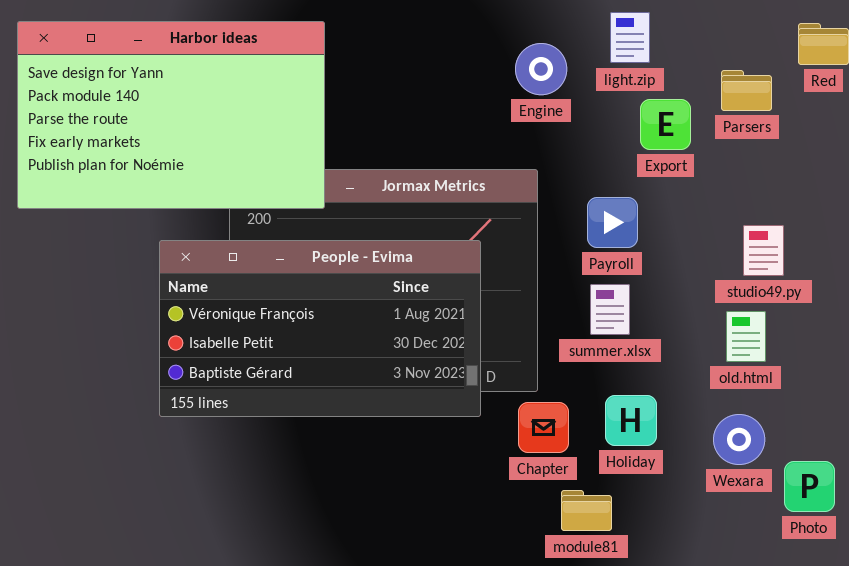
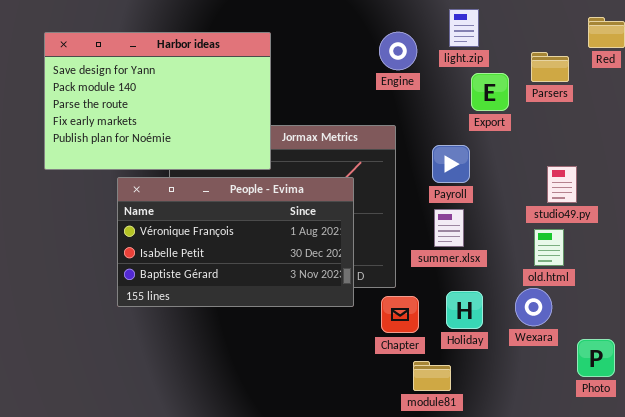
Harbor ideas: [17,21,325,209] -> [44,32,271,170], moved
Wexara: [713,414,765,465] -> [515,288,552,326], moved

